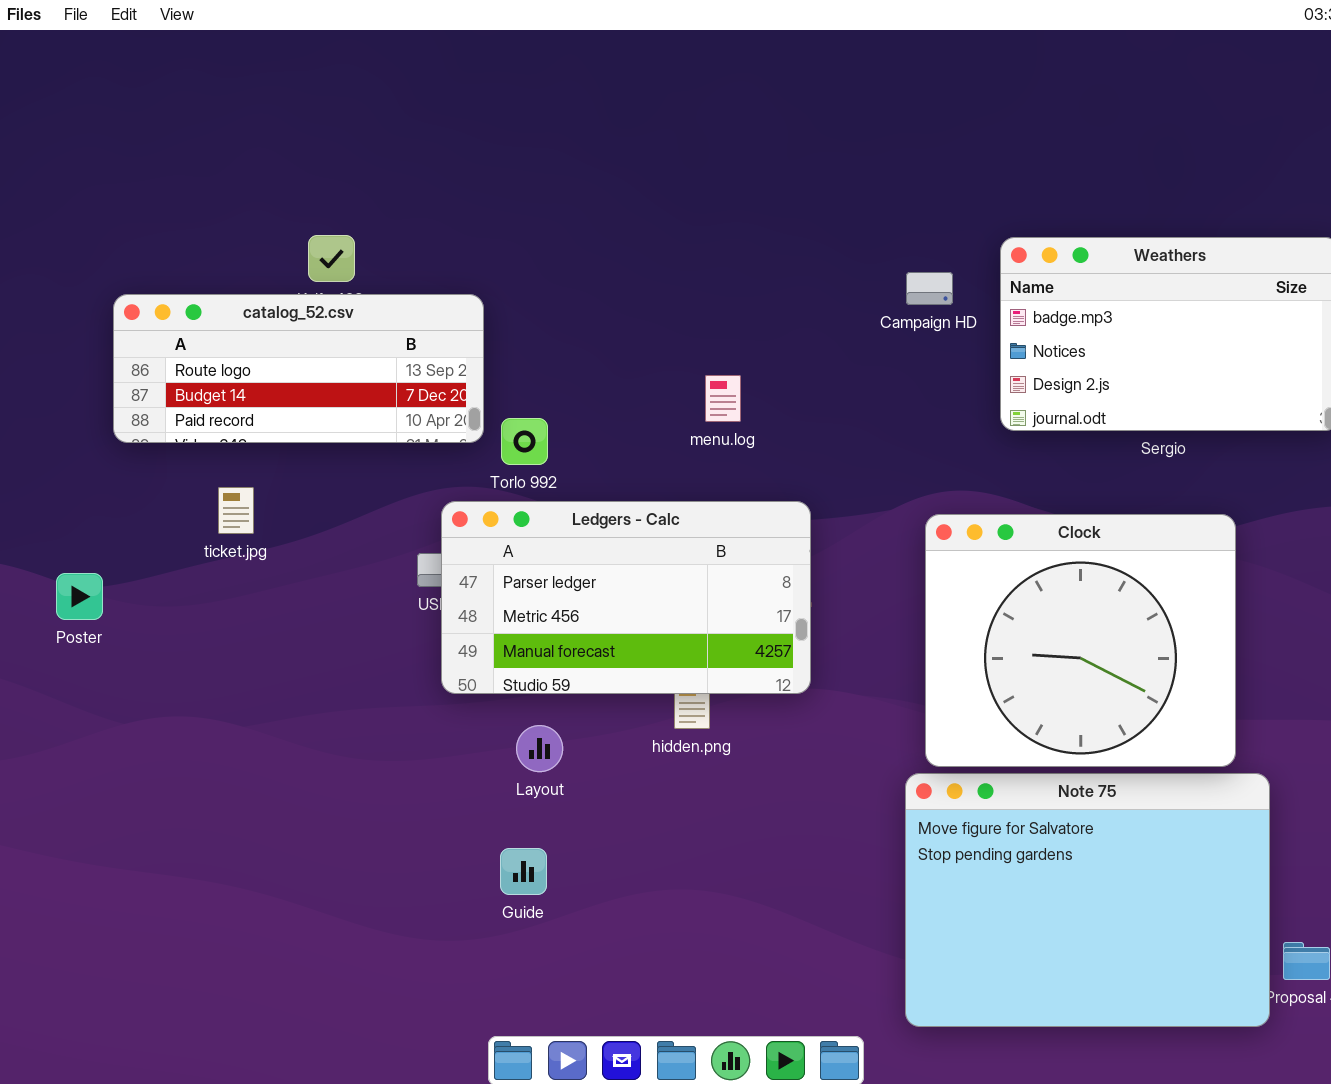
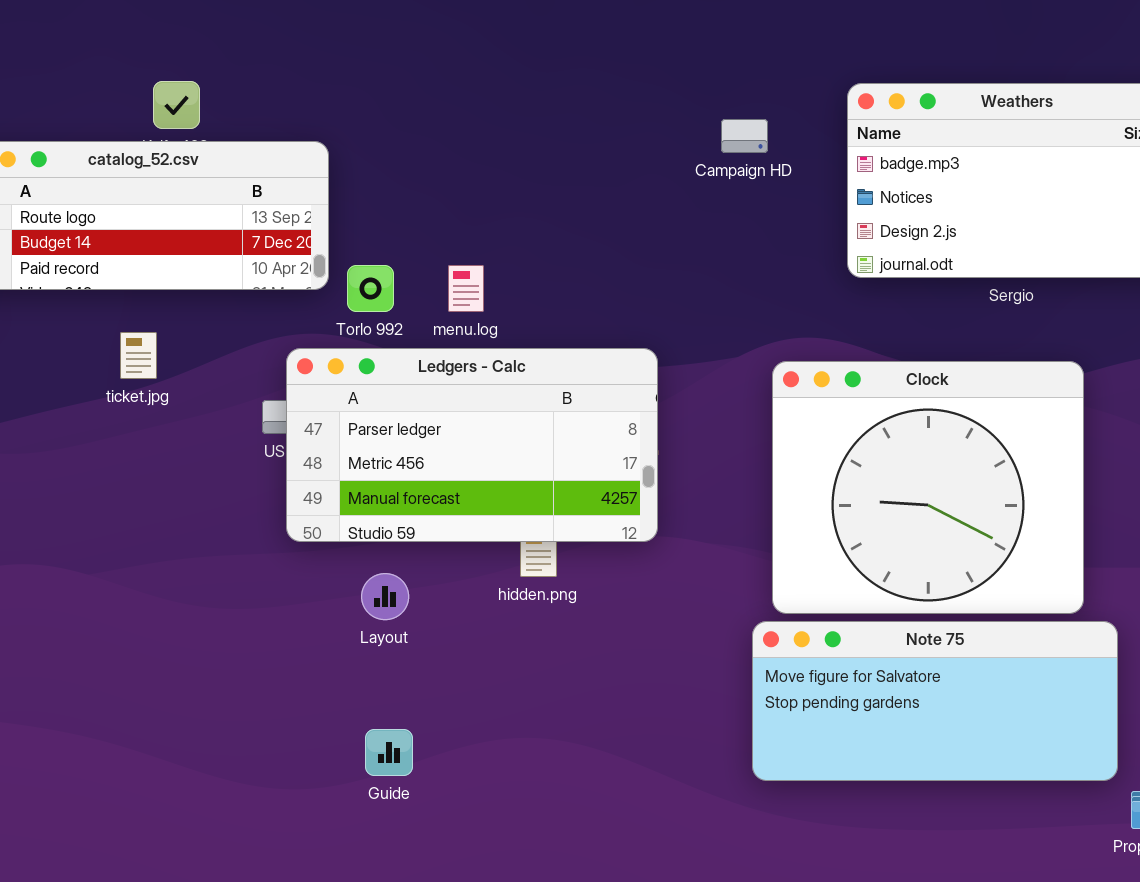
Campaign HD: [906,272,953,305] -> [721,119,768,153], moved
menu.log: [705,375,741,422] -> [448,265,484,312], moved
ticket.jpg: [218,487,254,534] -> [120,332,157,379], moved
Note 75: [905,773,1270,1027] -> [752,621,1118,781], resized
Guide: [500,848,547,895] -> [365,729,413,776], moved

